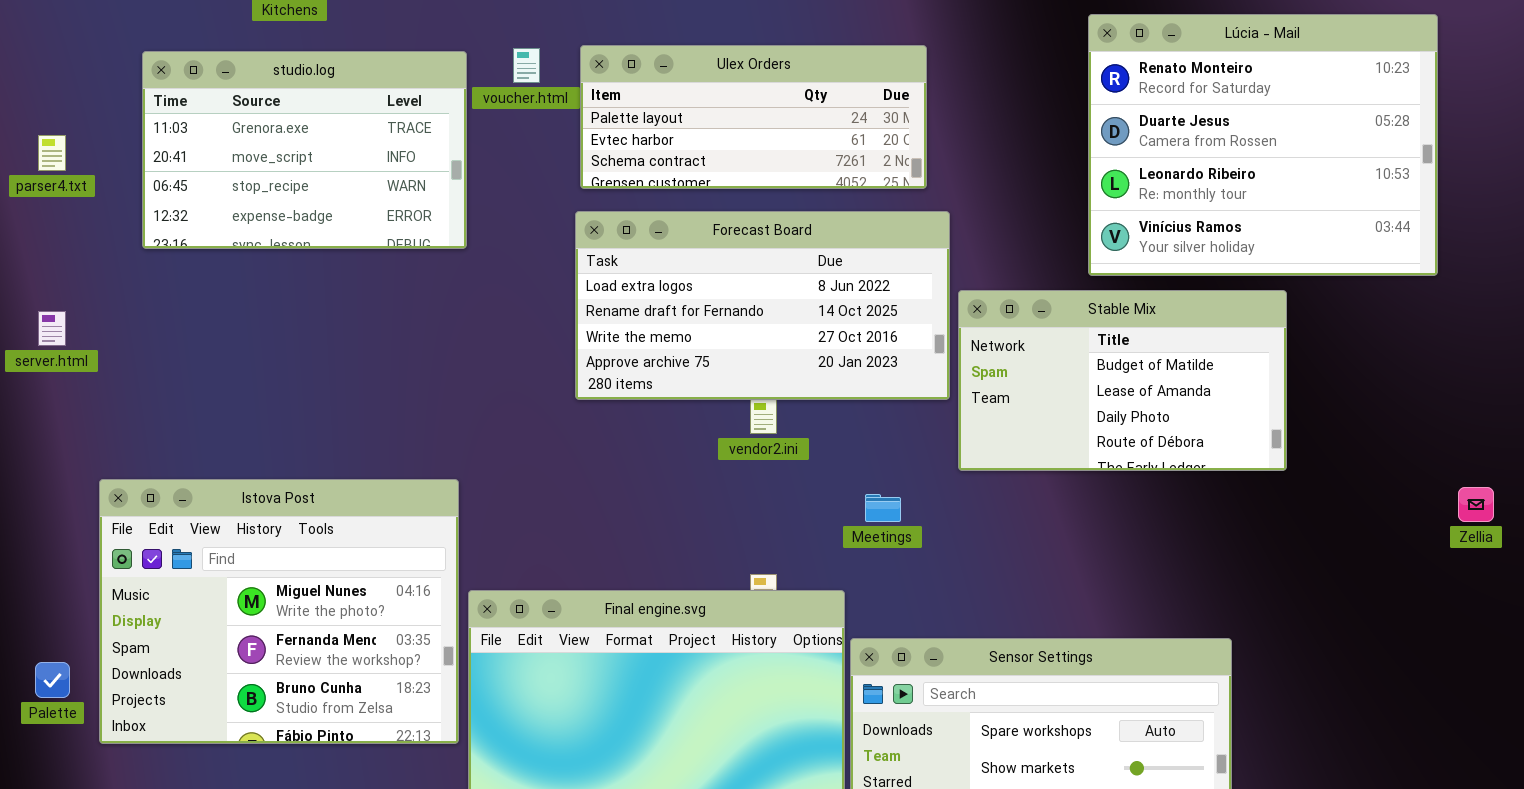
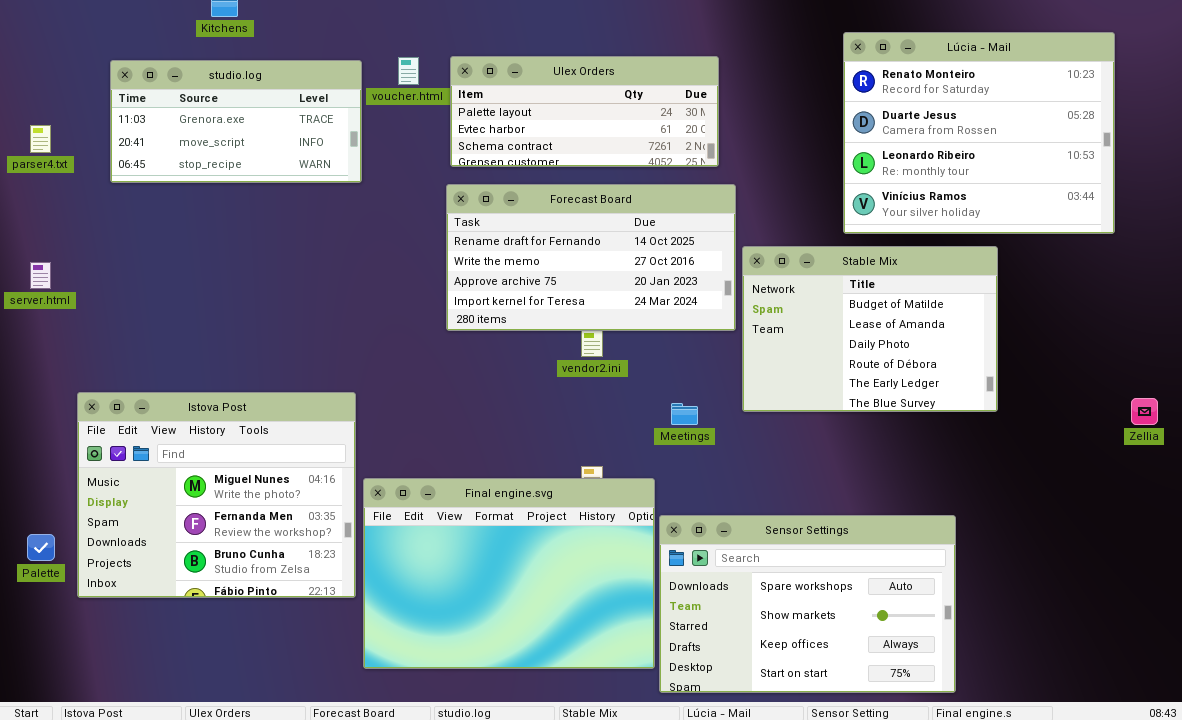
studio.log: [142,51,467,249] -> [110,60,362,183], resized
Forecast Board: [575,211,950,400] -> [446,184,736,331], scrolled down 1 row
Stable Mix: [958,290,1287,471] -> [742,246,998,412], resized

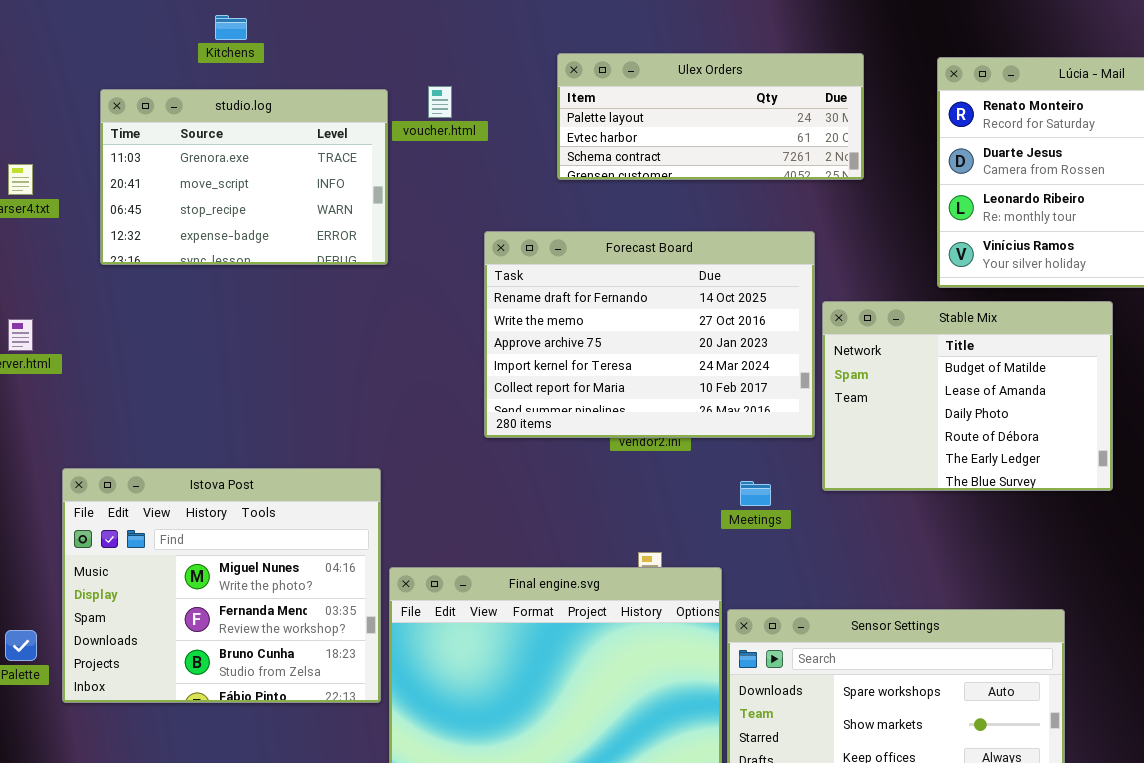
Ulex Orders: [450,56,719,167] -> [557,53,864,180], moved
studio.log: [110,60,362,183] -> [100,89,388,265], resized
Forecast Board: [446,184,736,331] -> [484,231,815,438], resized

